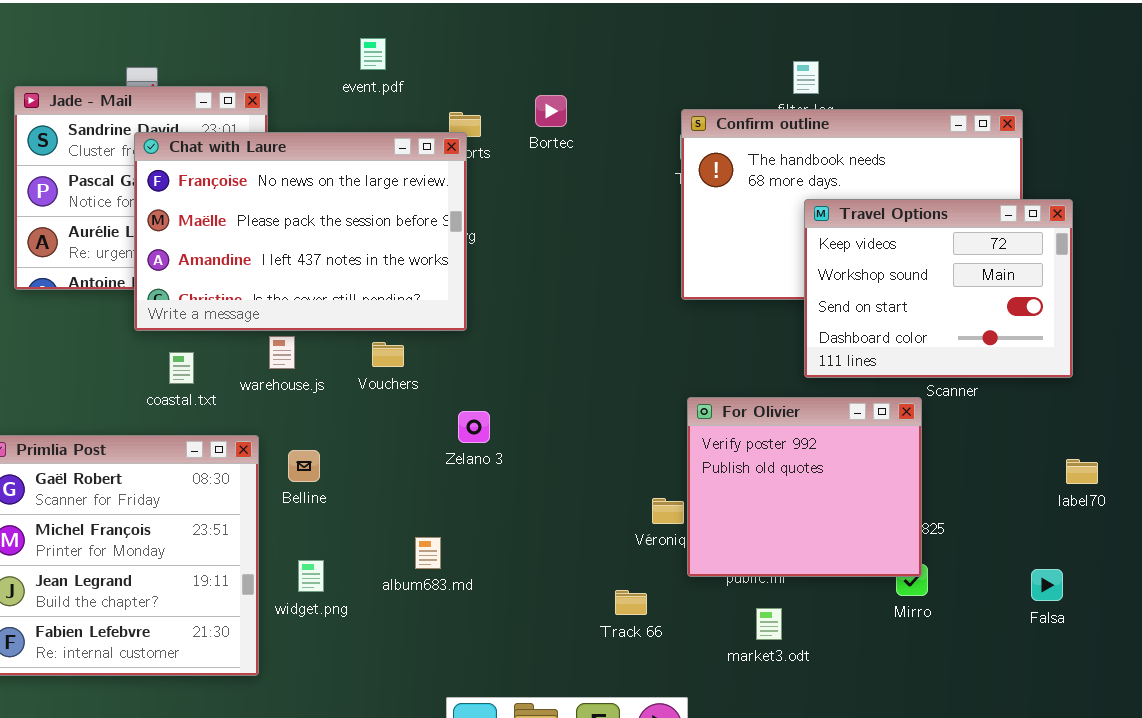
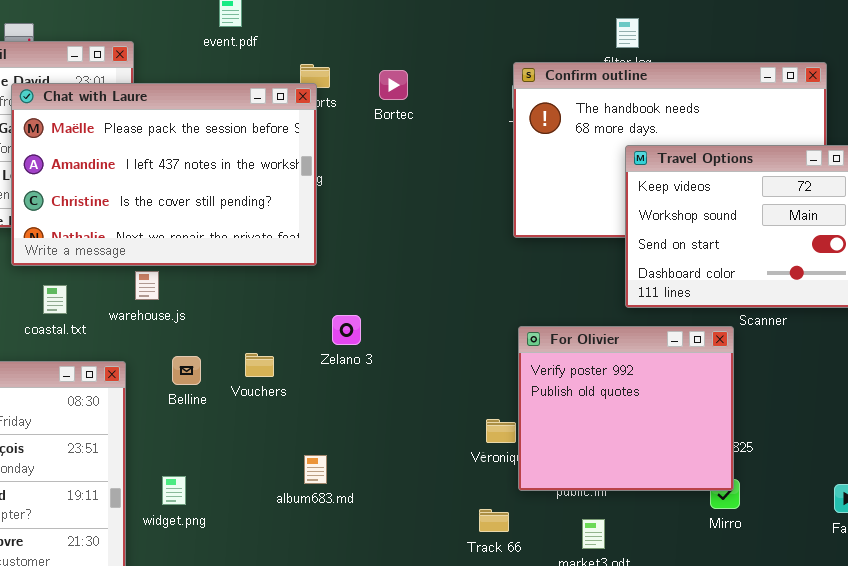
Bortec: [535,95,567,127] -> [379,70,408,100], moved
Chat with Laure: [134,132,467,331] -> [11,83,317,266], scrolled down 1 row
Vouchers: [372,342,404,367] -> [245,353,274,377], moved
Zelano 3: [458,411,490,443] -> [332,315,361,345], moved
Belline: [288,450,320,482] -> [172,356,201,385], moved
album683.md: [415,537,441,569] -> [304,455,327,484], moved
Track 66: [615,590,647,615] -> [479,509,509,532], moved

